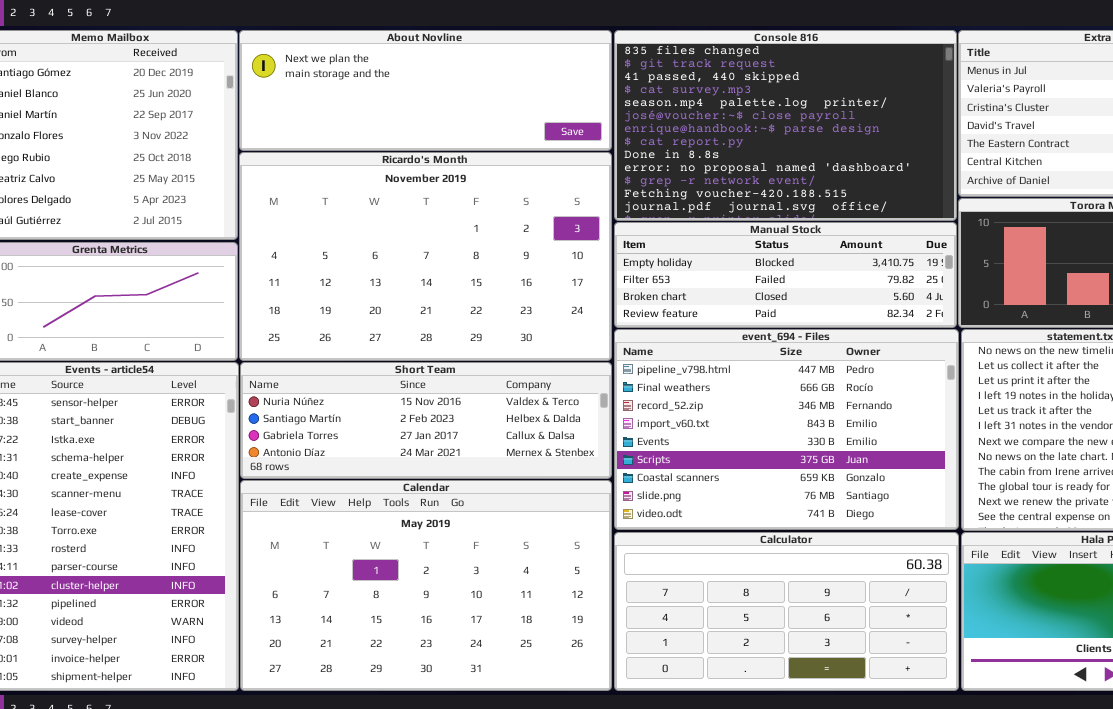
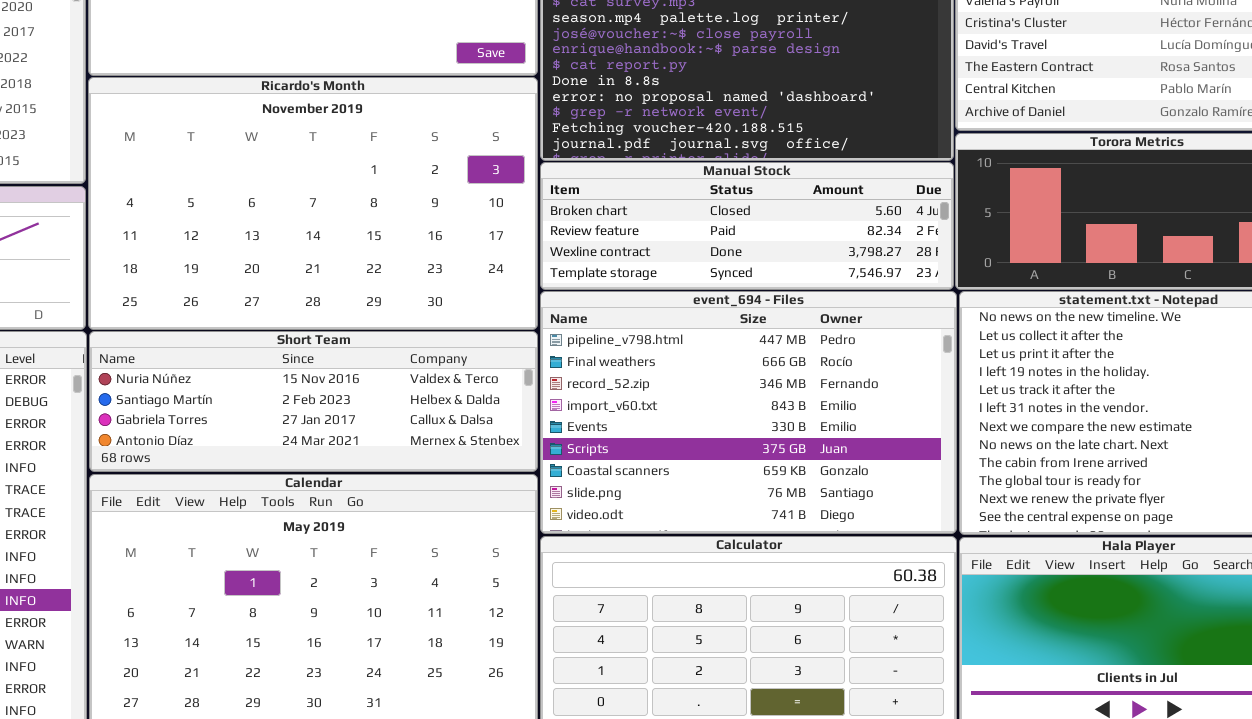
Manual Stock: [614,222,957,328] -> [540,162,954,290], scrolled down 2 rows

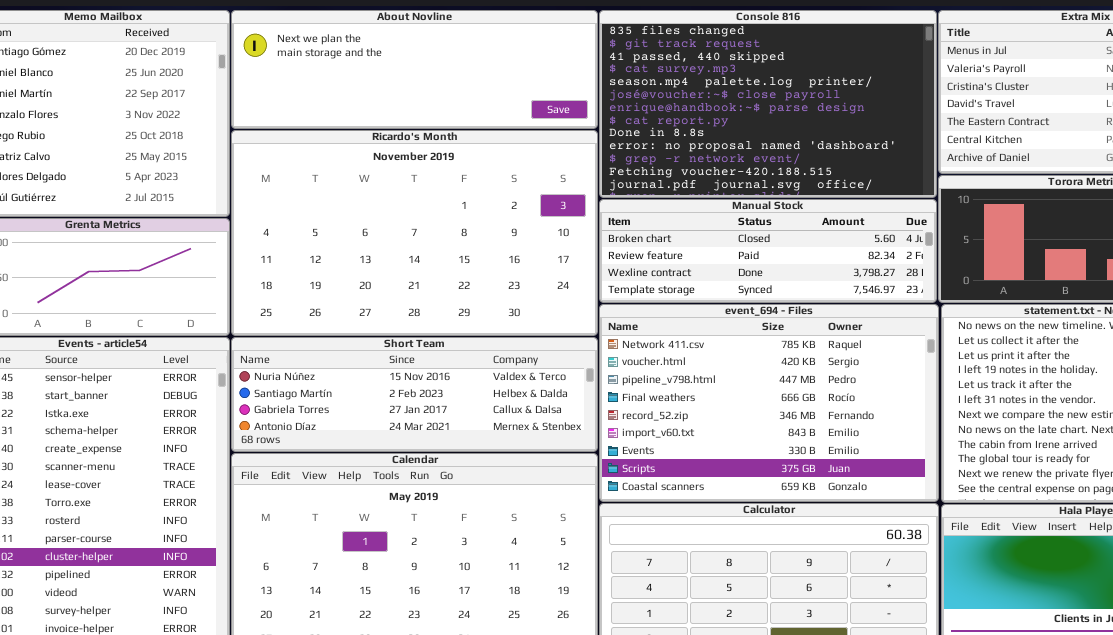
event_694 - Files: [540,291,957,534] -> [599,304,939,502], scrolled up 2 rows

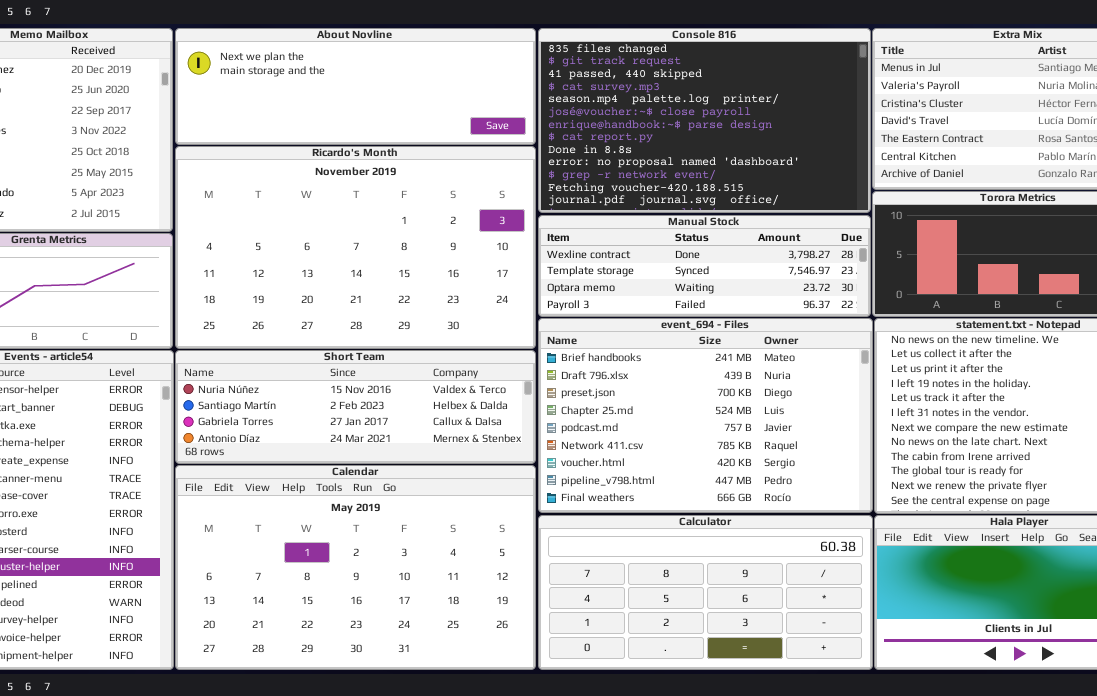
Manual Stock: [599,199,937,303] -> [538,215,871,317], scrolled down 2 rows
event_694 - Files: [599,304,939,502] -> [538,318,873,513], scrolled up 5 rows

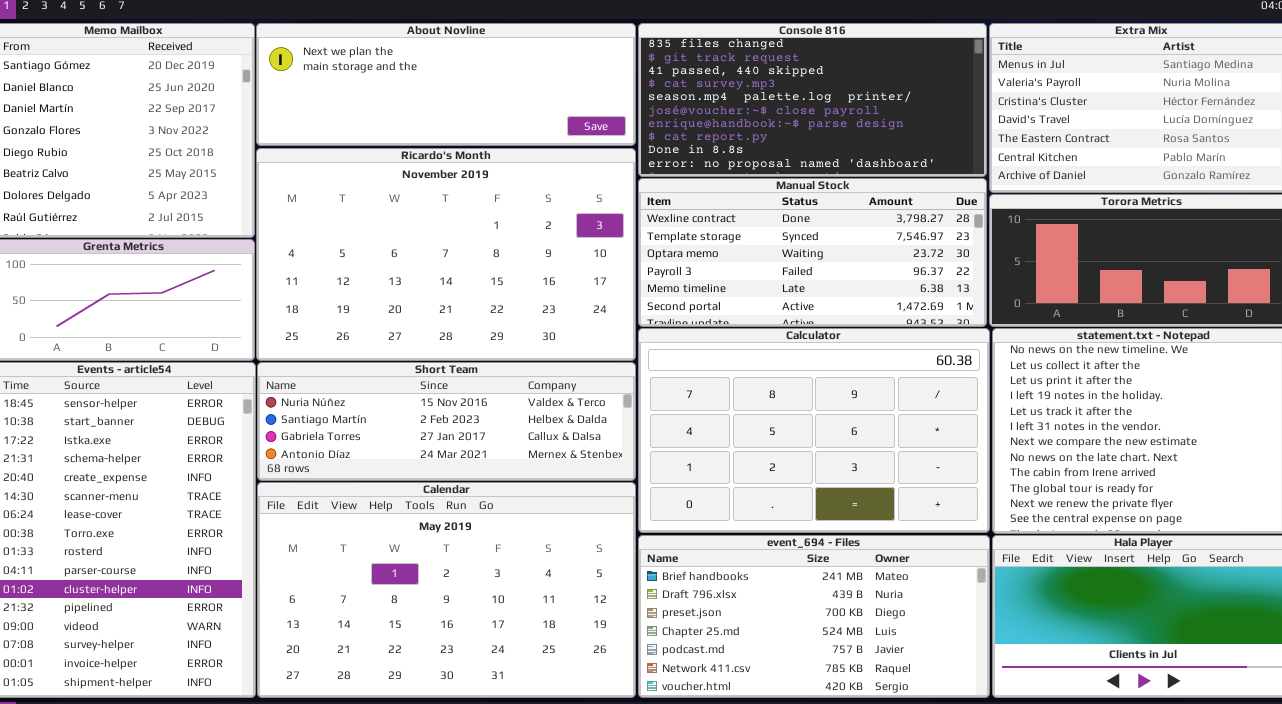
Console 816: [538,28,871,213] -> [638,23,987,177], resized
Manual Stock: [538,215,871,317] -> [638,178,987,327], resized
event_694 - Files: [538,318,873,513] -> [638,535,990,698], moved, resized
Calculator: [538,515,873,670] -> [638,328,990,533], moved, resized

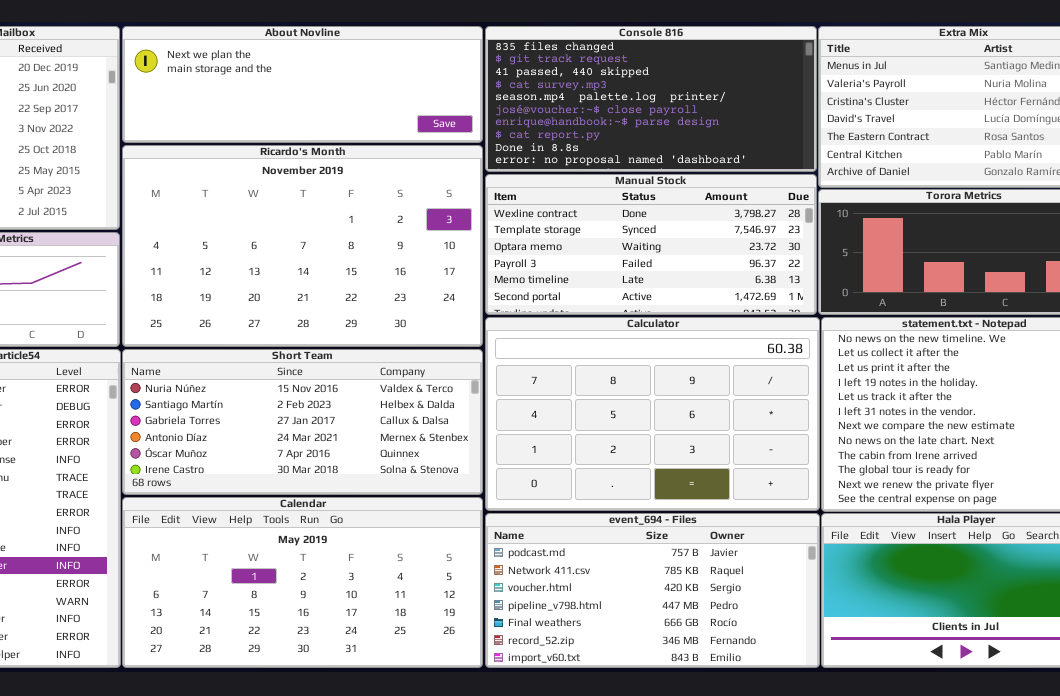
Short Team: [257,362,636,481] -> [122,349,483,495], resized
Calendar: [257,482,636,698] -> [122,497,483,668], resized
event_694 - Files: [638,535,990,698] -> [485,513,820,668], scrolled down 4 rows

